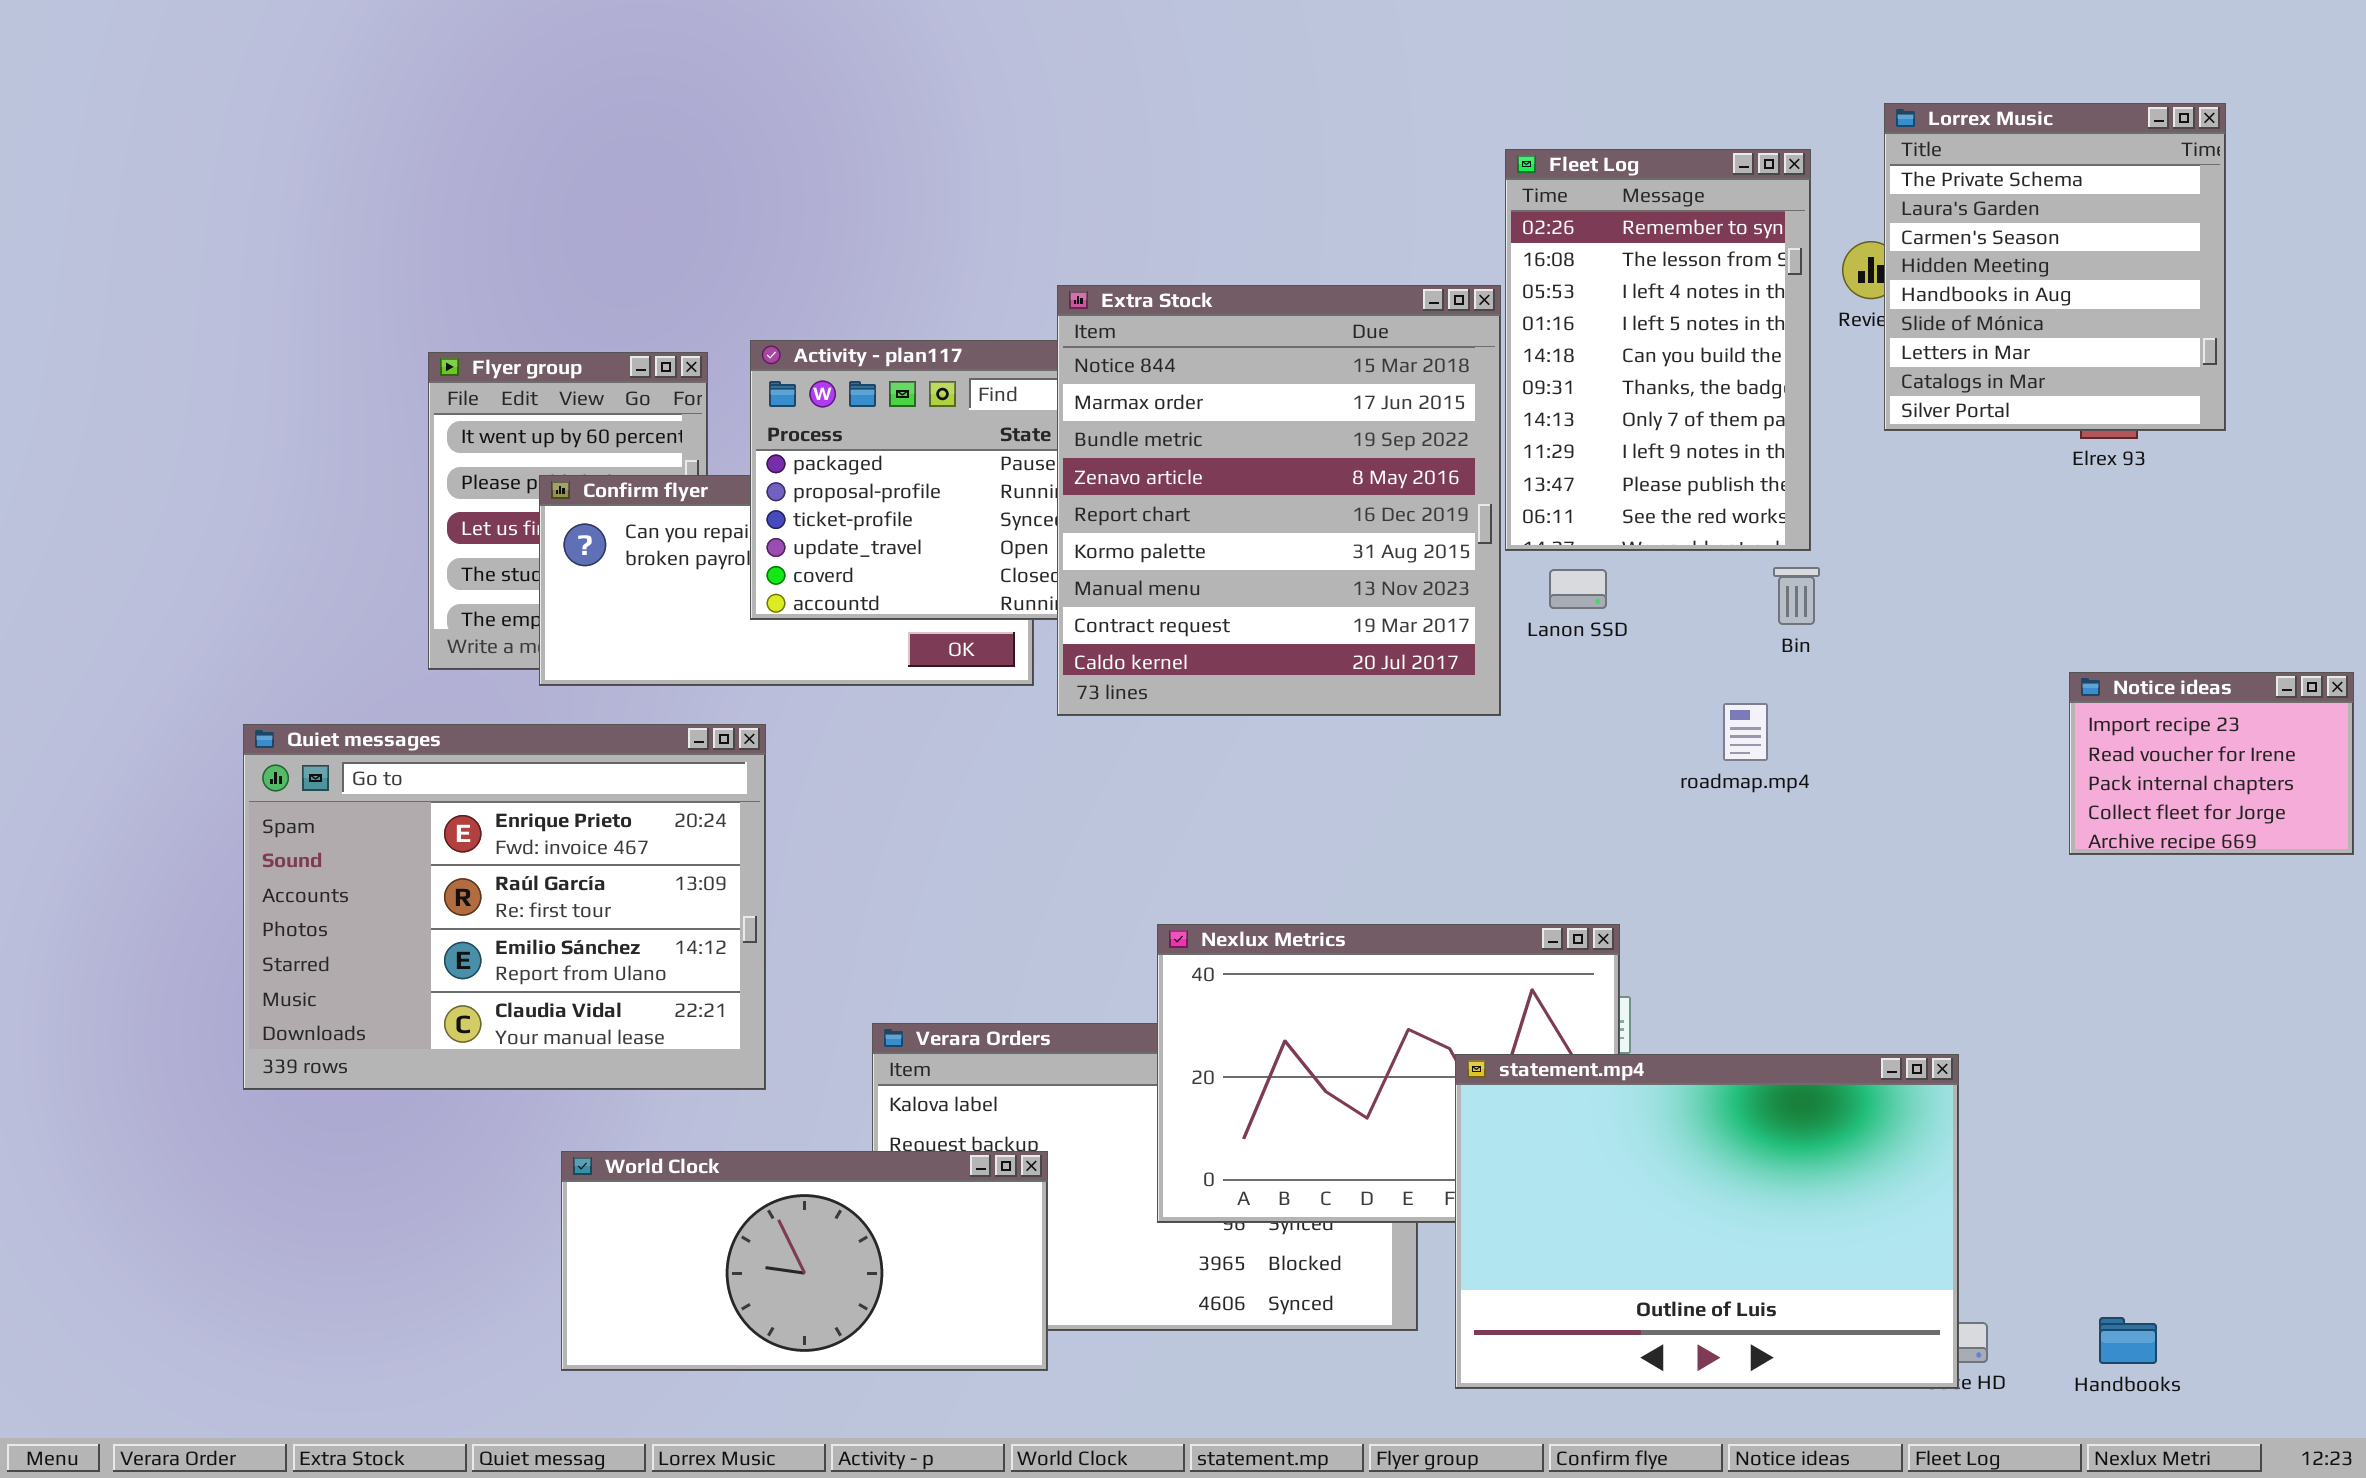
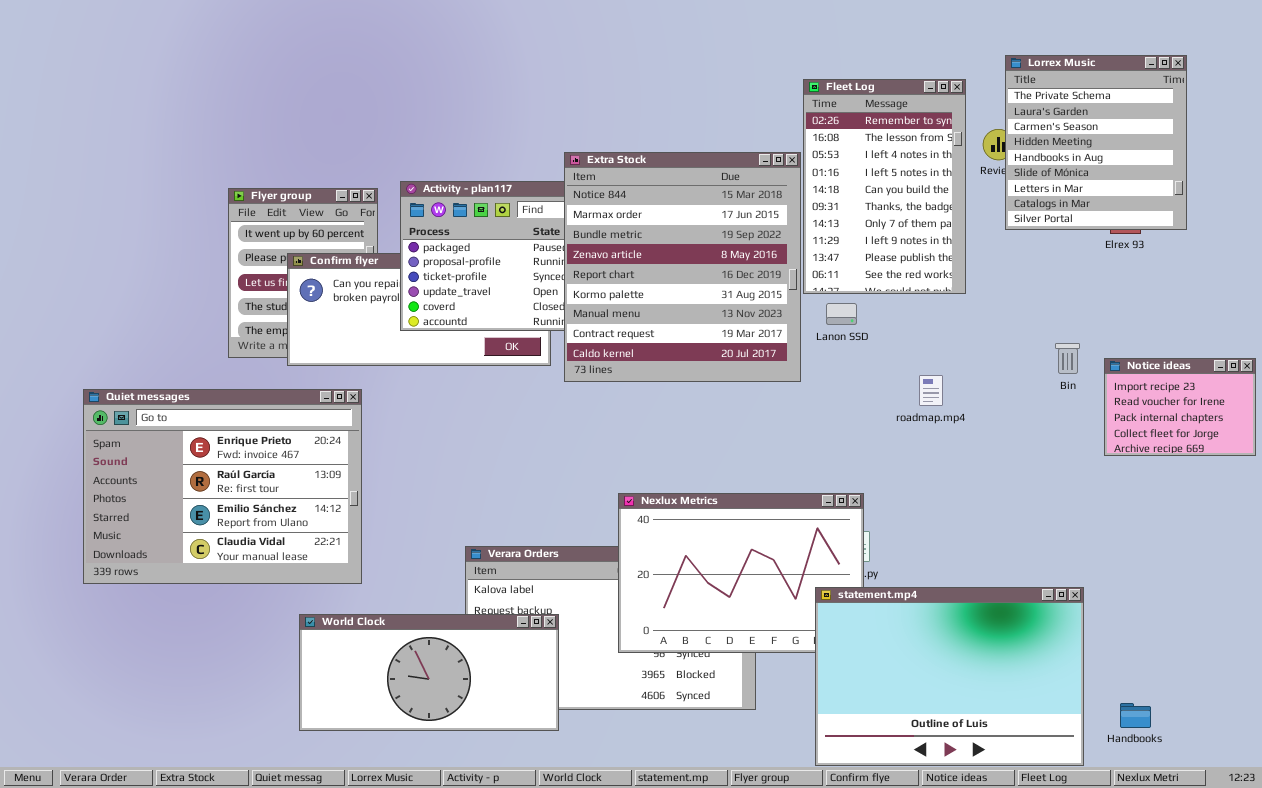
Bin: [1773,567,1820,625] -> [1055,343,1080,374], moved
Quiet messages: [243,724,766,1090] -> [83,389,362,584], moved
statement.mp4: [1455,1054,1959,1389] -> [815,587,1084,766], moved

